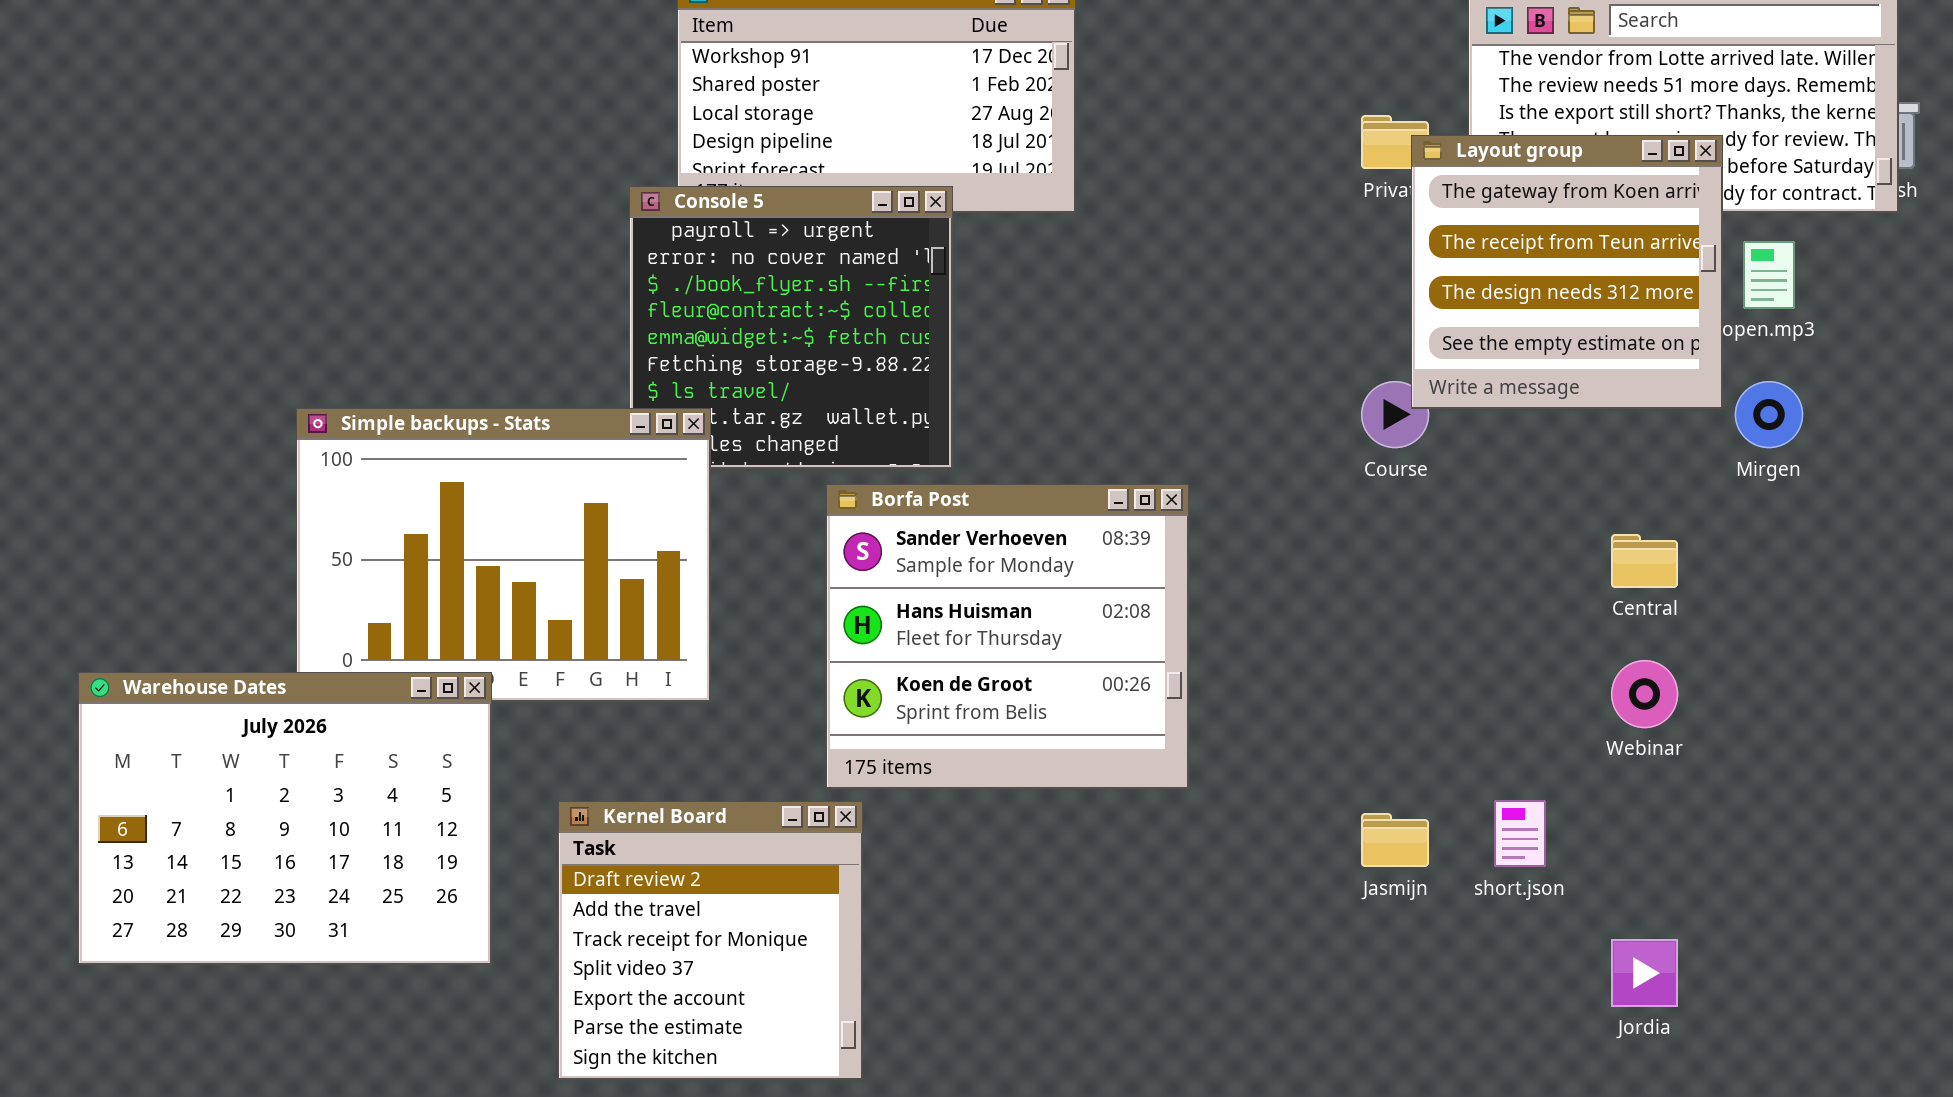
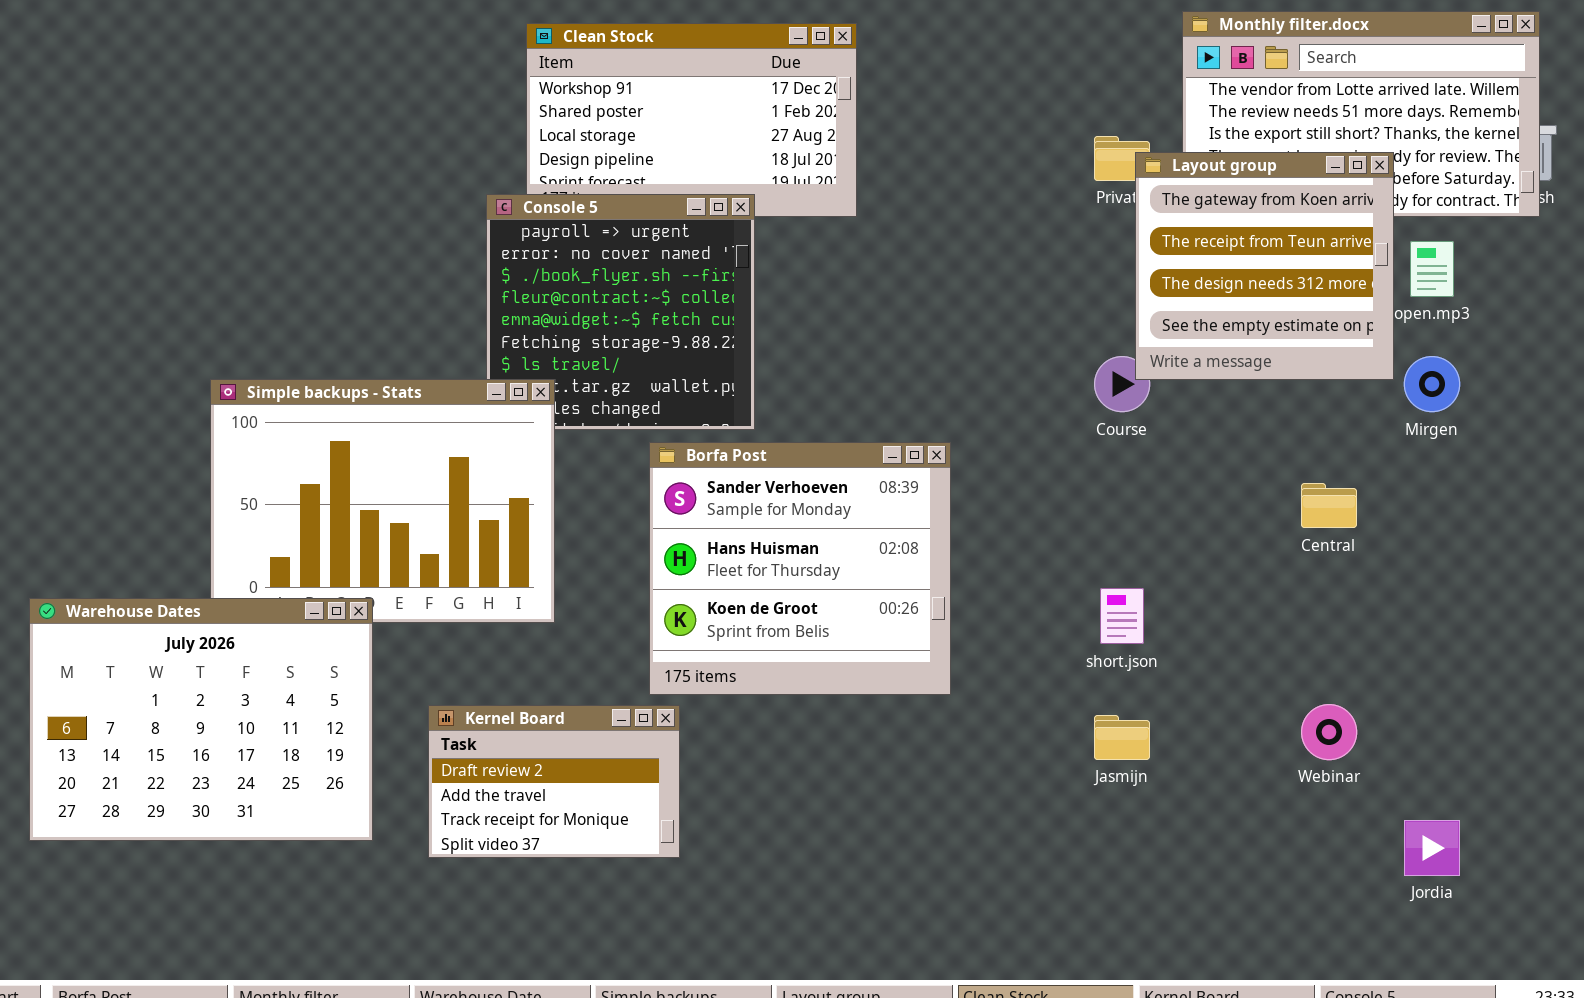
Webinar: [1611,660,1678,728] -> [1301,704,1357,760], moved
short.json: [1494,800,1546,867] -> [1100,588,1144,644], moved
Kernel Board: [558,801,863,1080] -> [428,705,680,858], resized
Jordia: [1611,939,1678,1007] -> [1404,820,1460,876], moved

